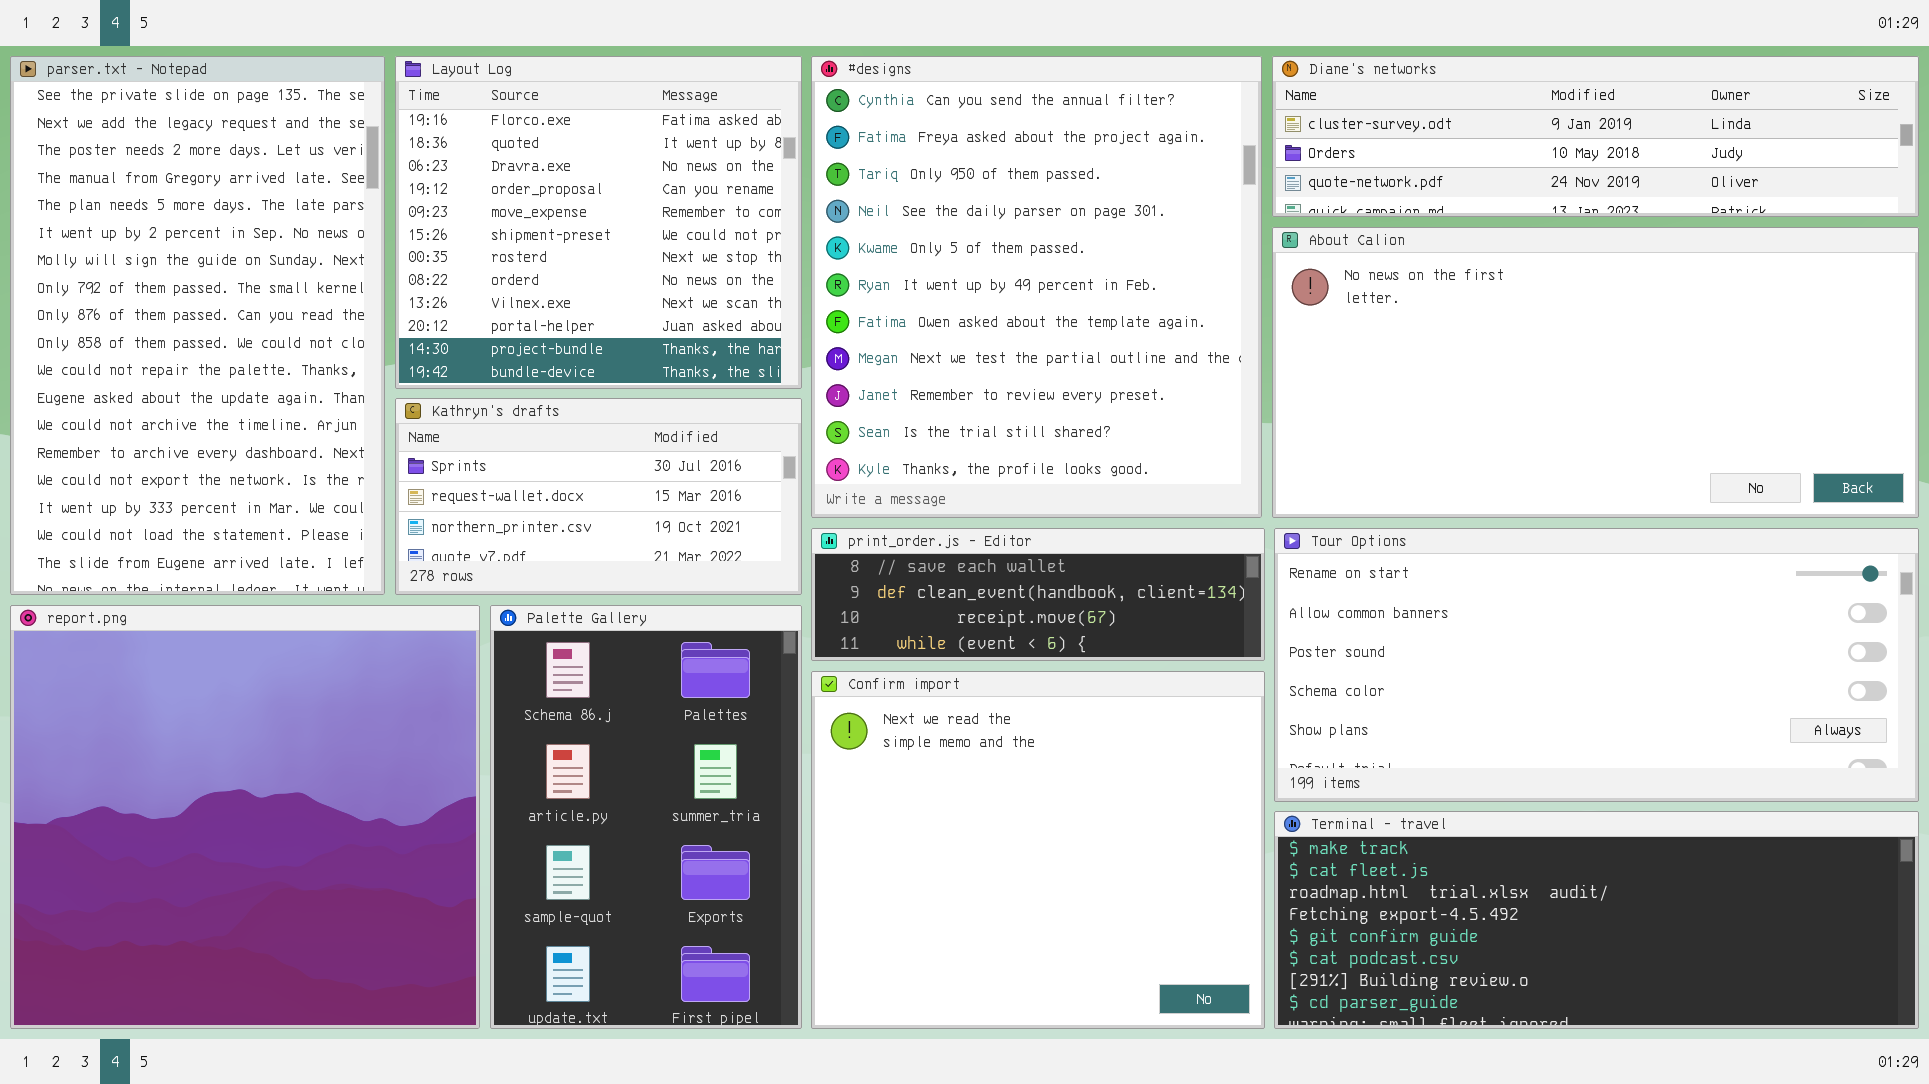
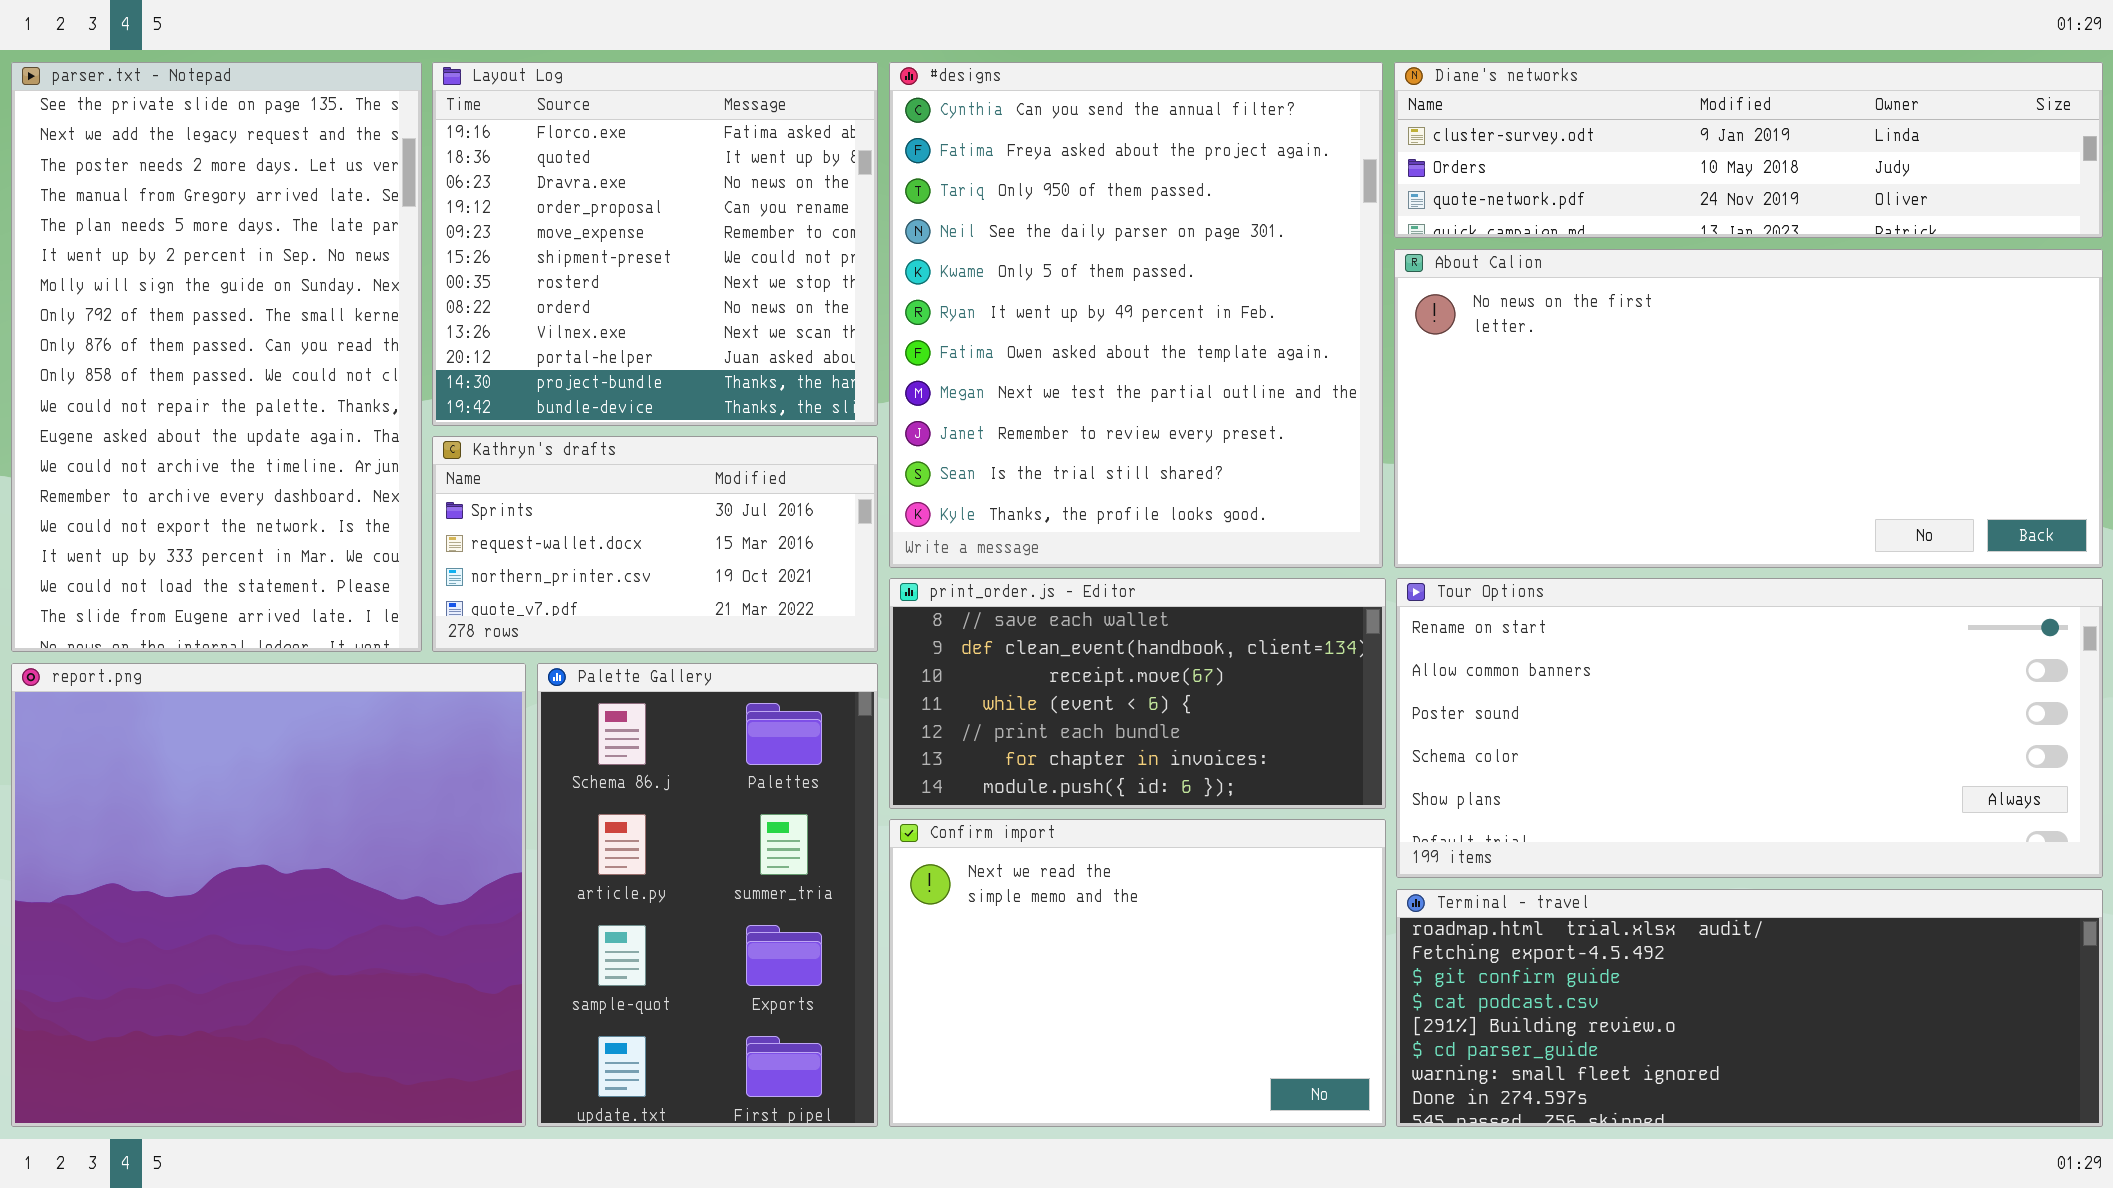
print_order.js - Editor: [811,528,1265,661] -> [889,578,1386,809], resized
Confirm import: [811,671,1265,1029] -> [889,819,1386,1127], resized
Terminal - travel: [1274,811,1919,1029] -> [1396,889,2103,1127], scrolled down 2 rows

